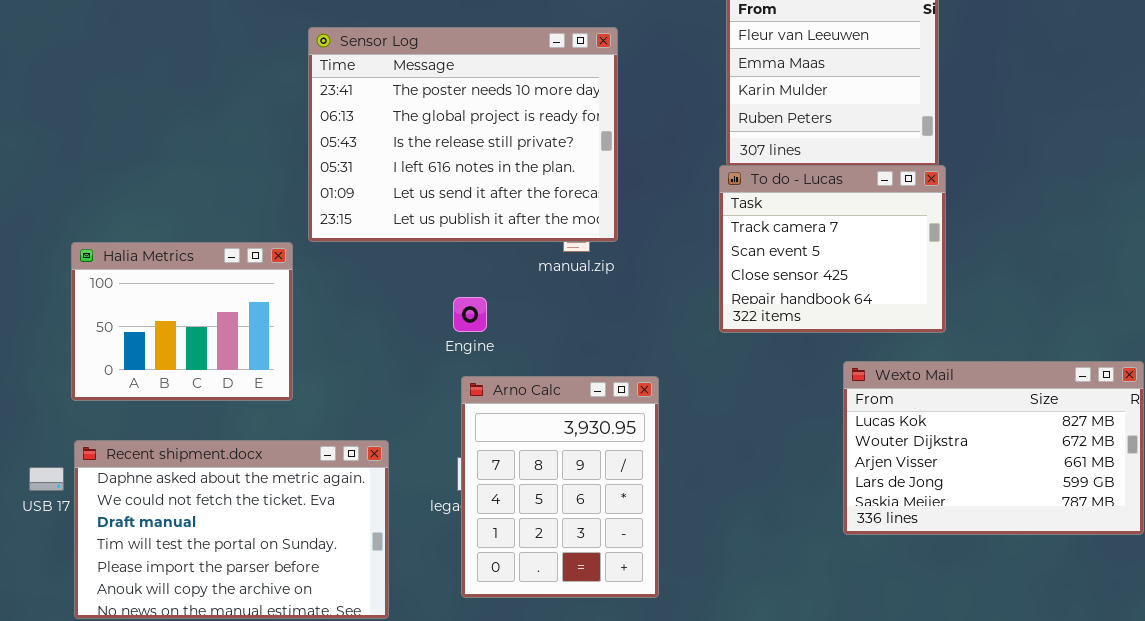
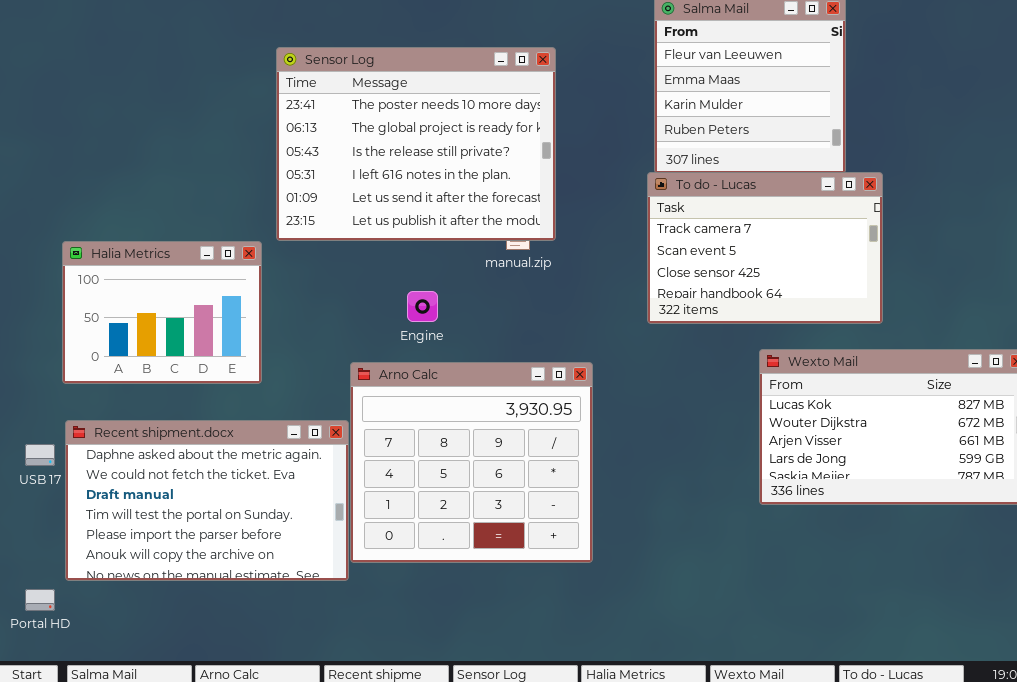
To do - Lucas: [719,165,946,333] -> [647,172,883,324], resized
Arno Calc: [461,376,659,598] -> [350,362,593,563], resized

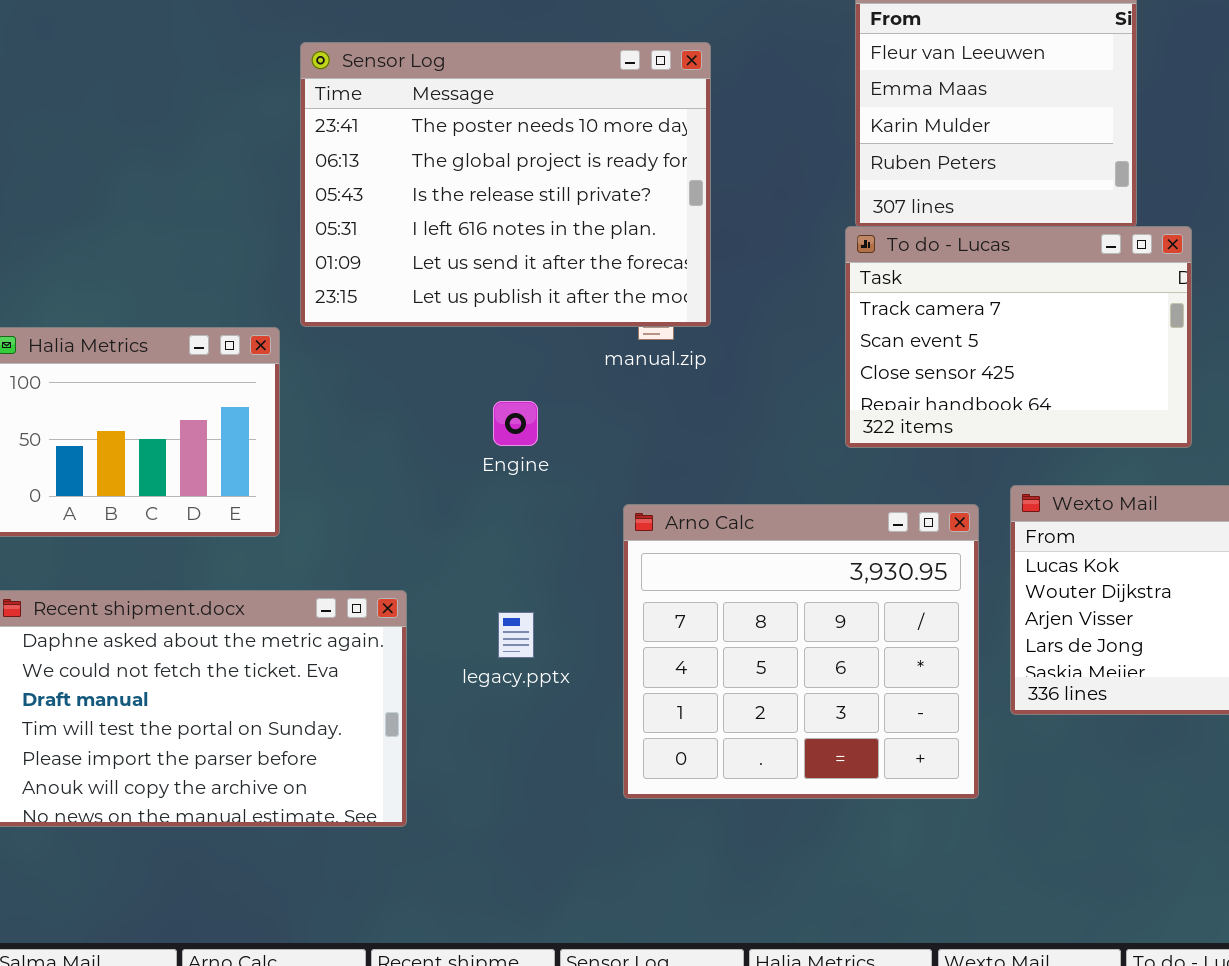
Arno Calc: [350,362,593,563] -> [623,504,979,799], moved

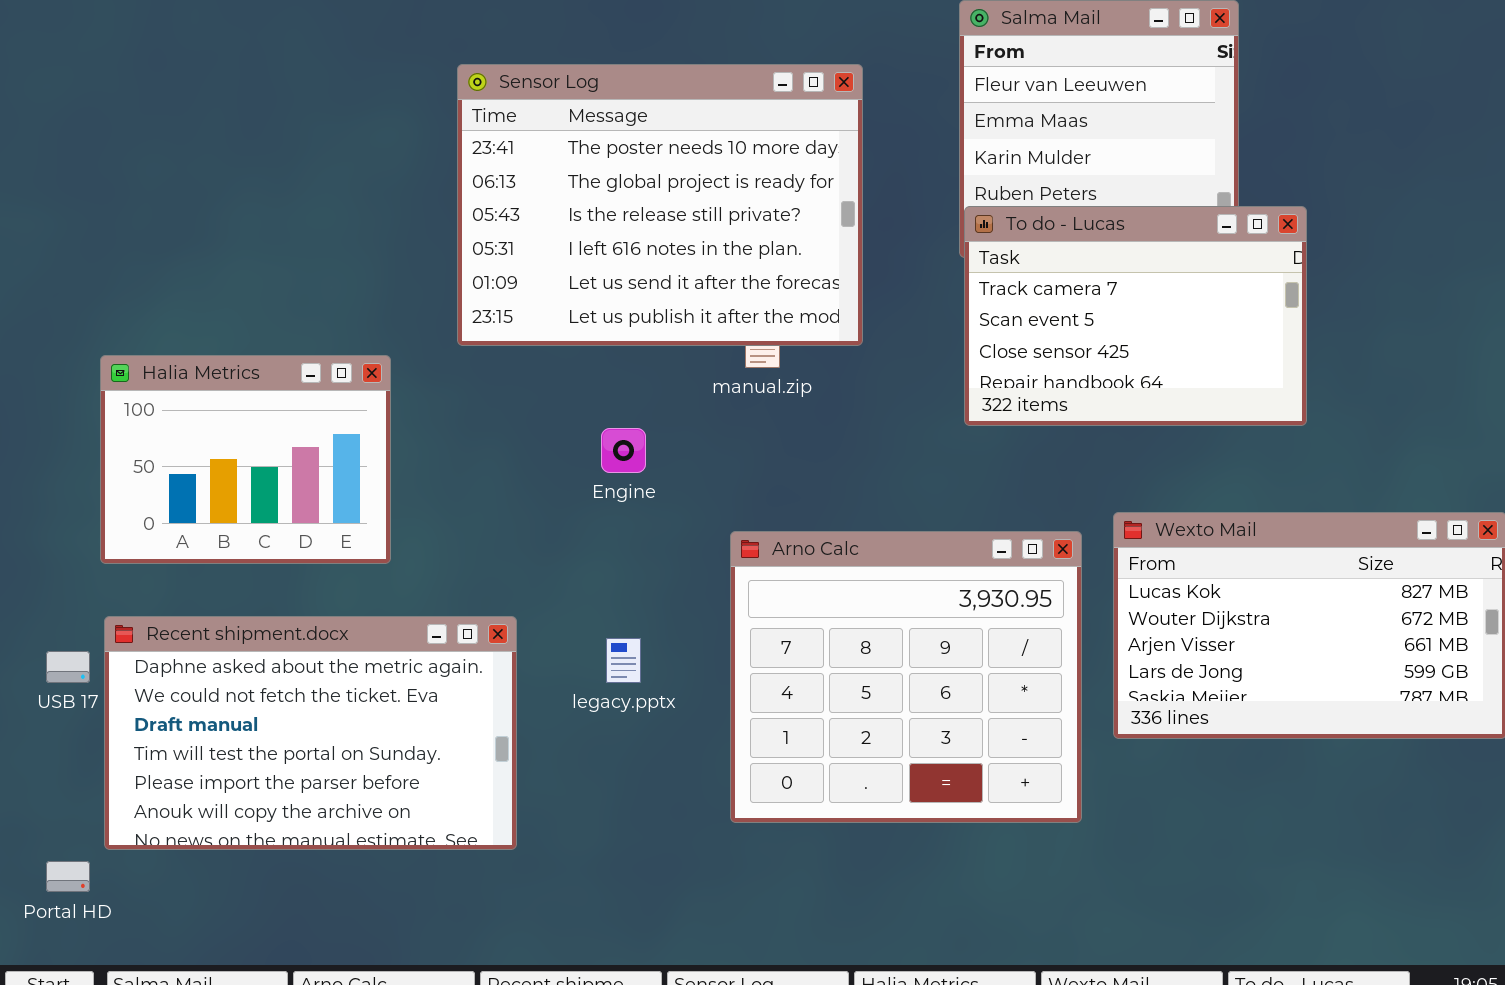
Sensor Log: [300,42,711,327] -> [457,64,863,346], moved
To do - Lucas: [845,226,1192,448] -> [964,206,1307,426], moved

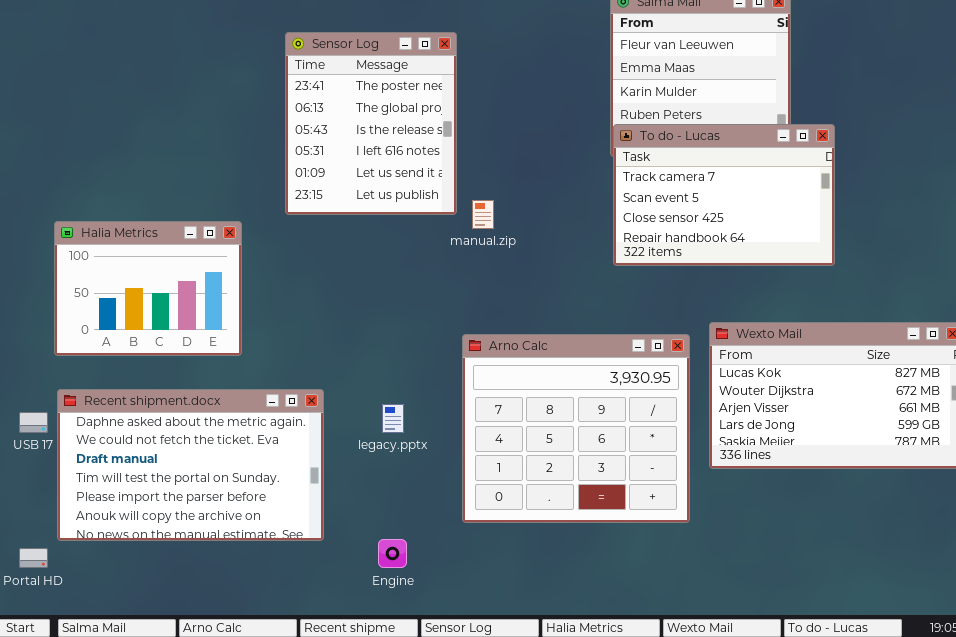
Sensor Log: [457,64,863,346] -> [285,32,457,215], resized
Engine: [601,428,646,473] -> [378,539,407,568], moved

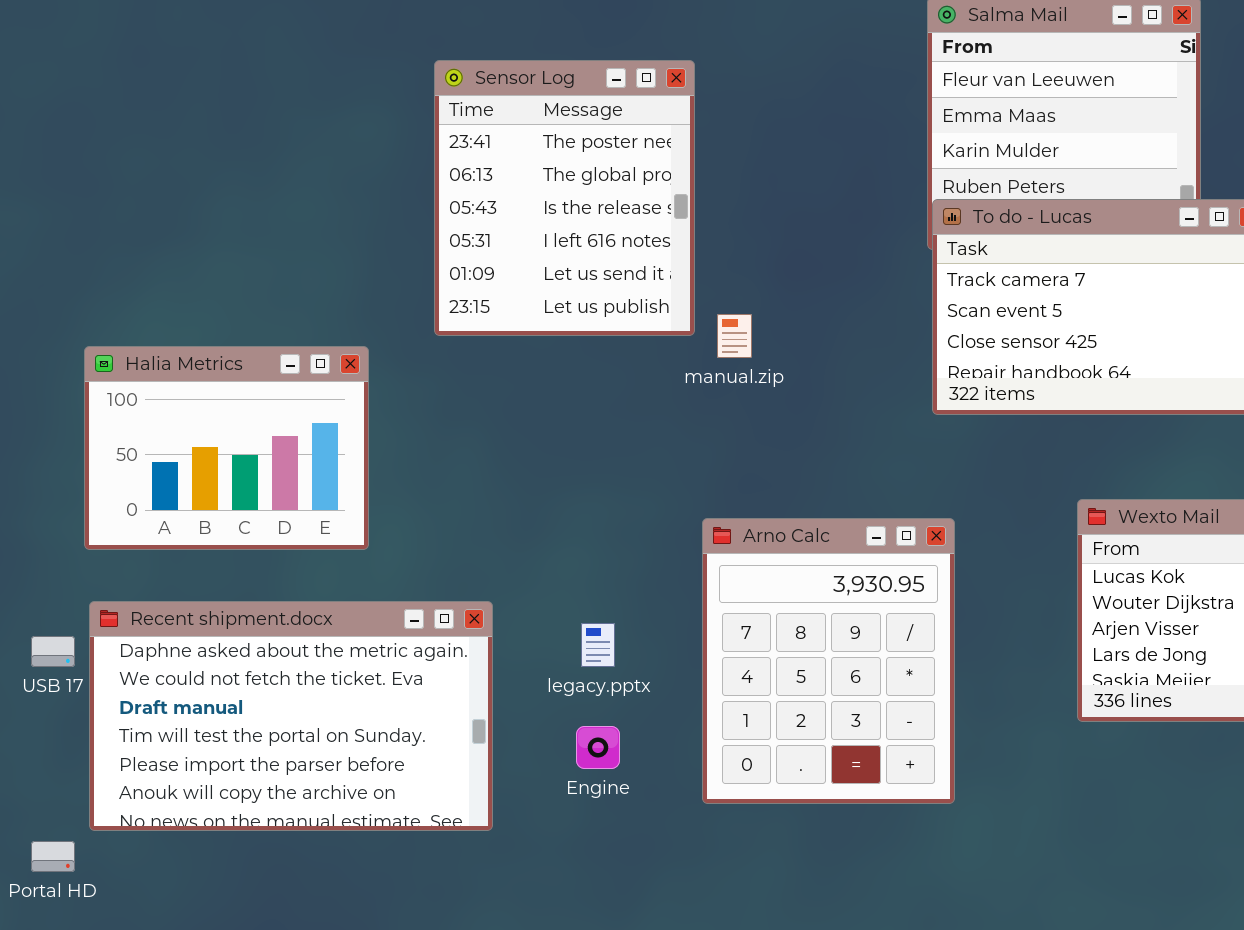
Arno Calc: [462,334,690,523] -> [702,518,955,804], resized
Engine: [378,539,407,568] -> [576,726,620,769], moved

